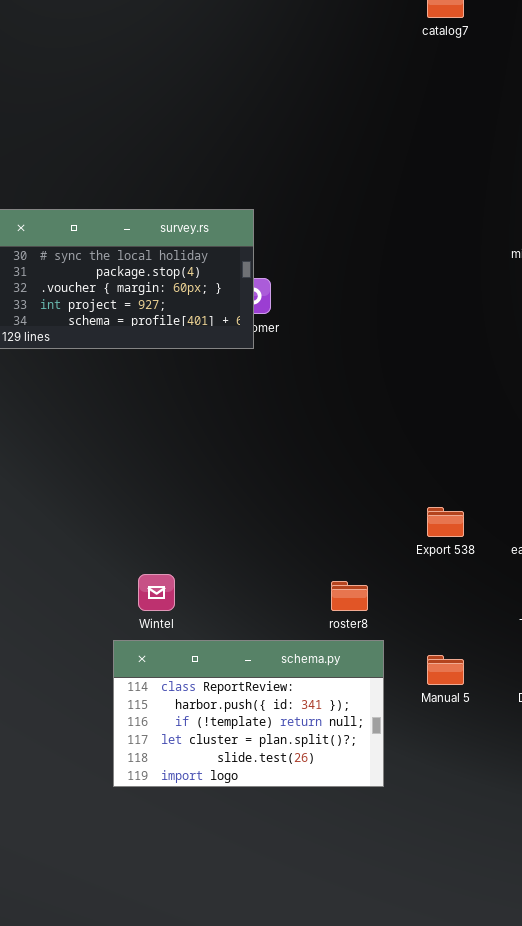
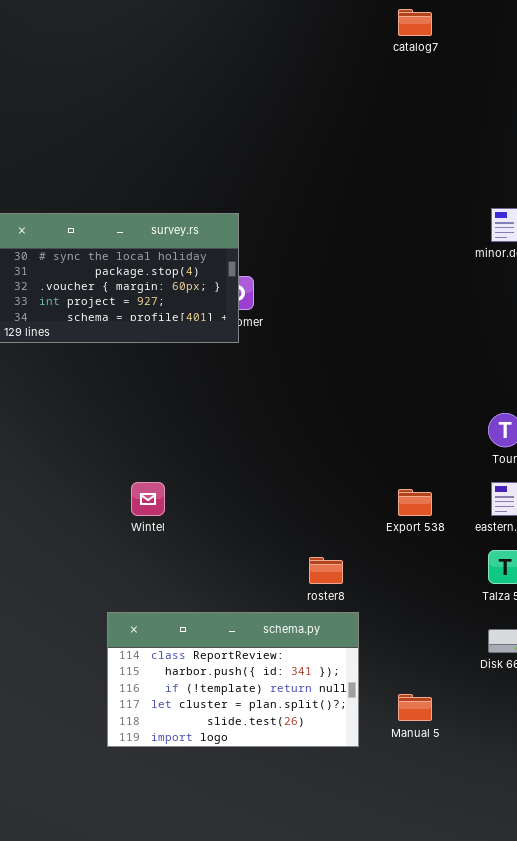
Wintel: [138,574,175,611] -> [131,482,165,516], moved
Manual 5: [427,655,464,685] -> [398,694,432,721], moved

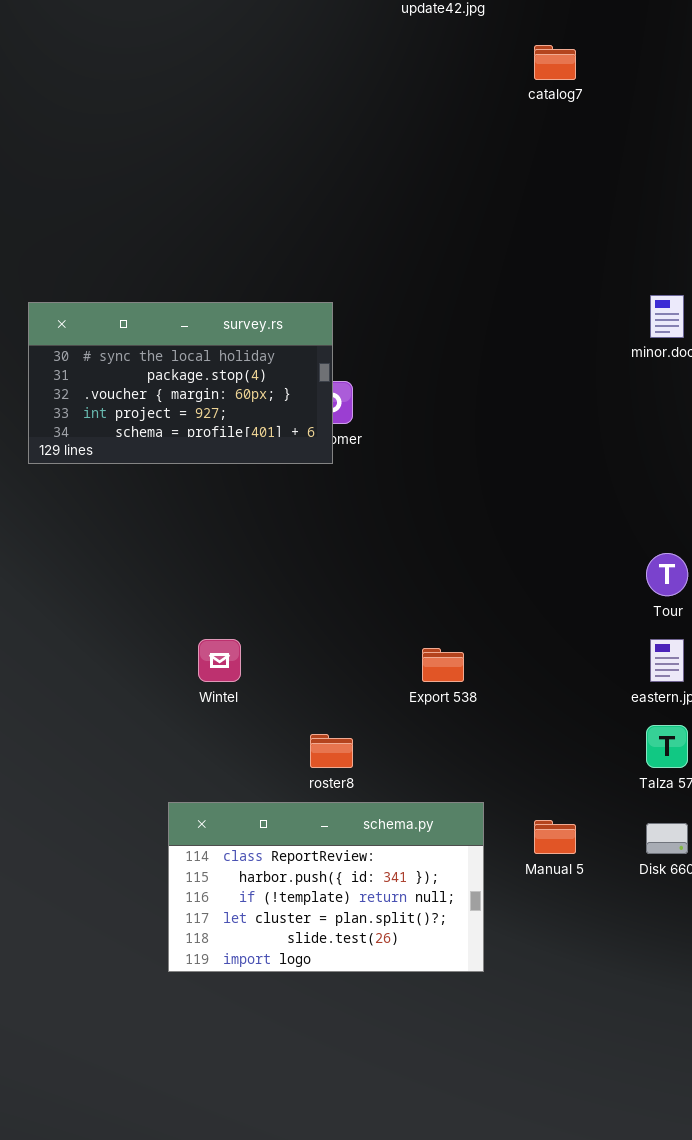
Export 538: [398,489,432,516] -> [422,648,464,682], moved
roster8: [309,557,343,584] -> [310,734,353,768], moved
Manual 5: [398,694,432,721] -> [534,820,576,854], moved

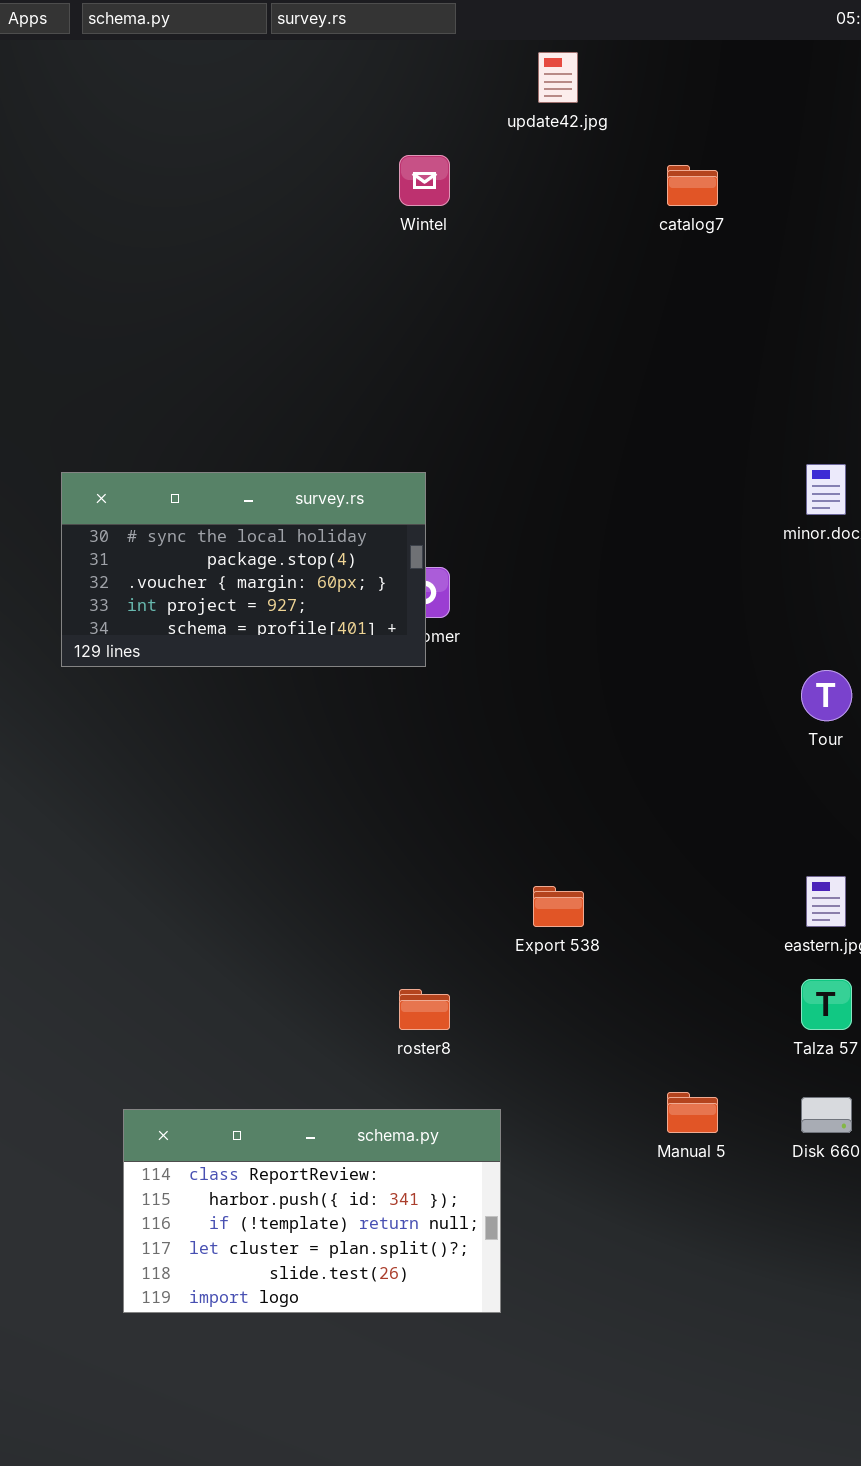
Tour: [646,553,688,596] -> [801,670,852,721], moved
Wintel: [198,639,241,682] -> [399,155,450,206], moved
schema.py: [168,802,484,972] -> [123,1109,501,1313], moved

